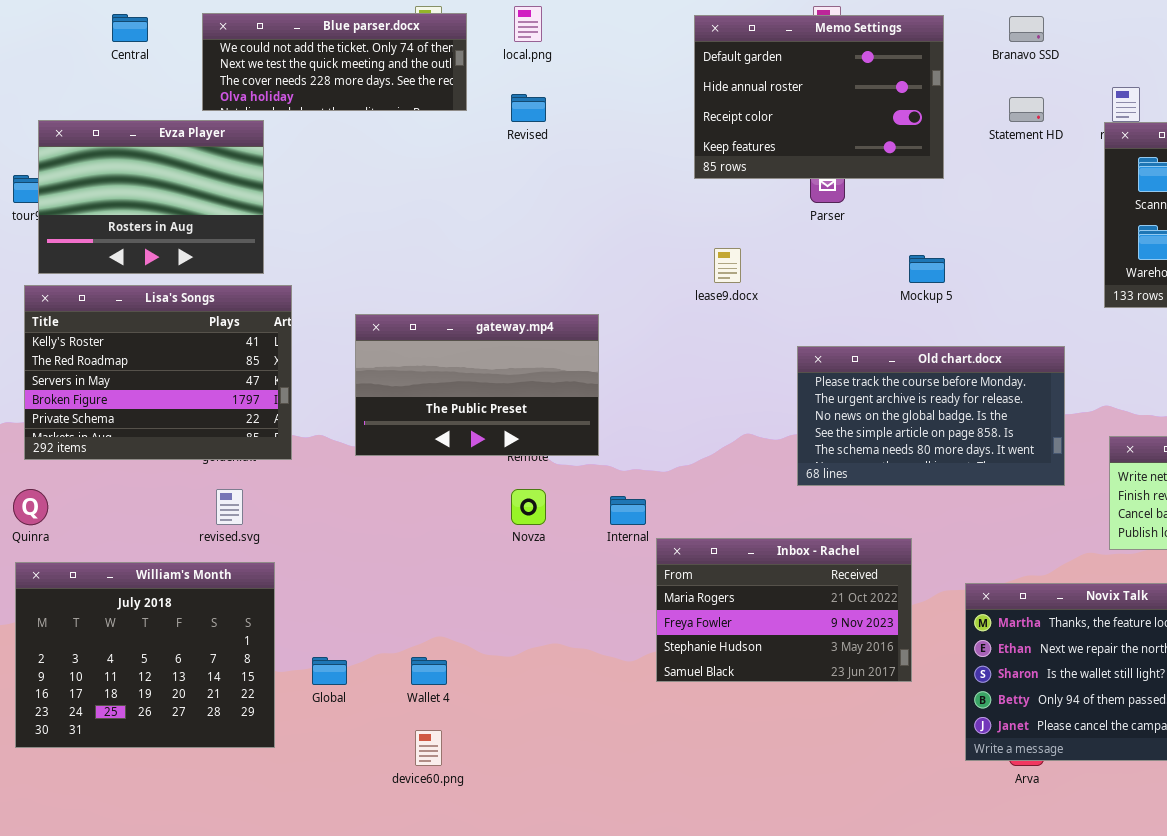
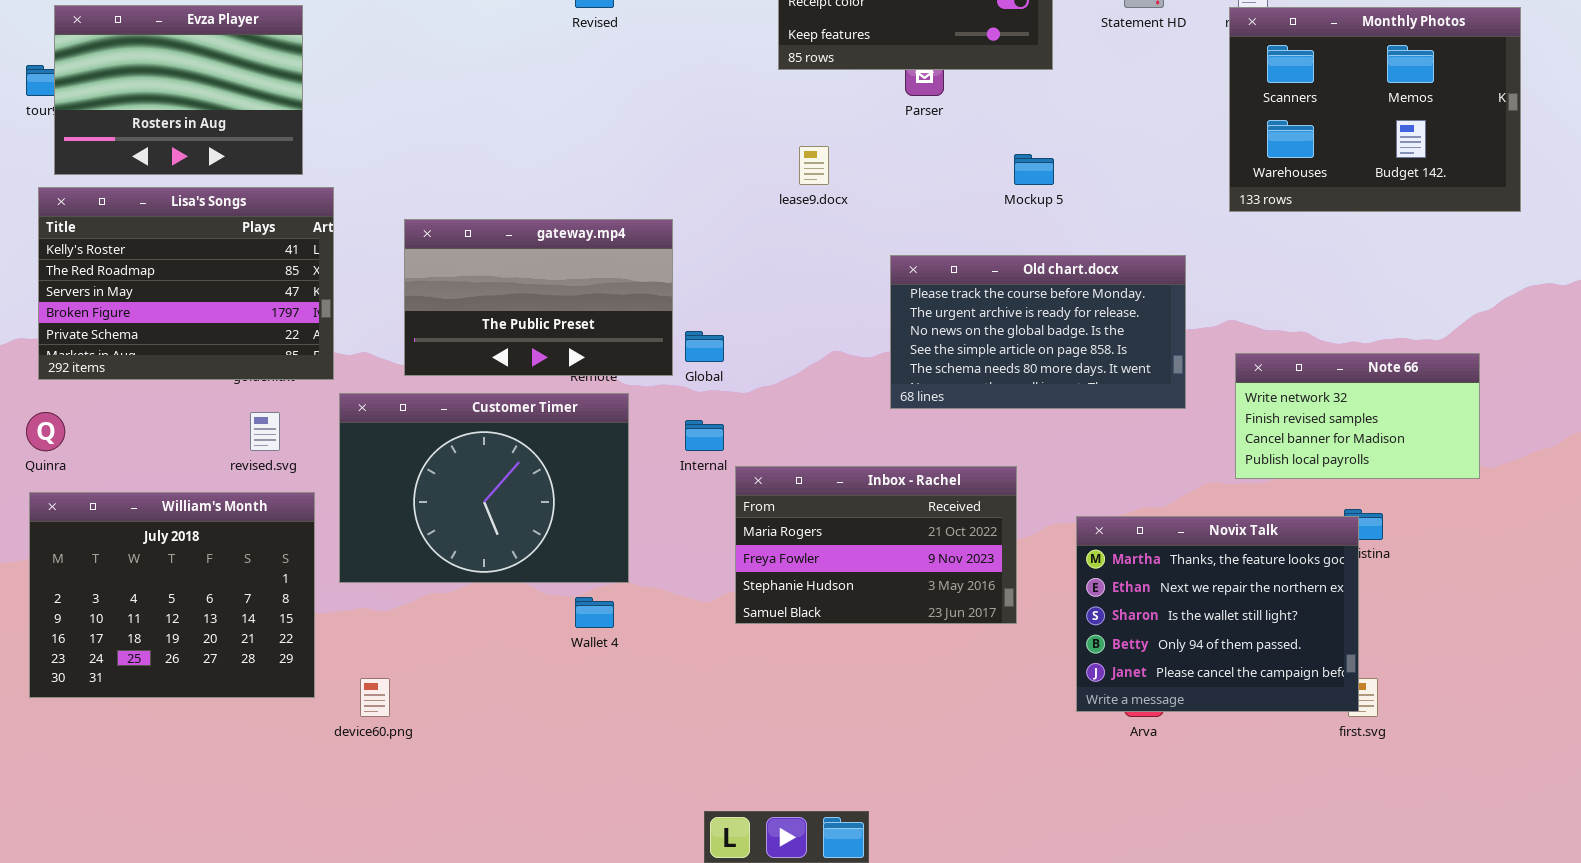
Customer Timer: none -> [339,393,629,583], opened
Global: [312,657,347,685] -> [685,331,724,362], moved
Wallet 4: [411,657,447,685] -> [575,597,614,628], moved
device60.png: [415,730,442,766] -> [360,678,390,717], moved

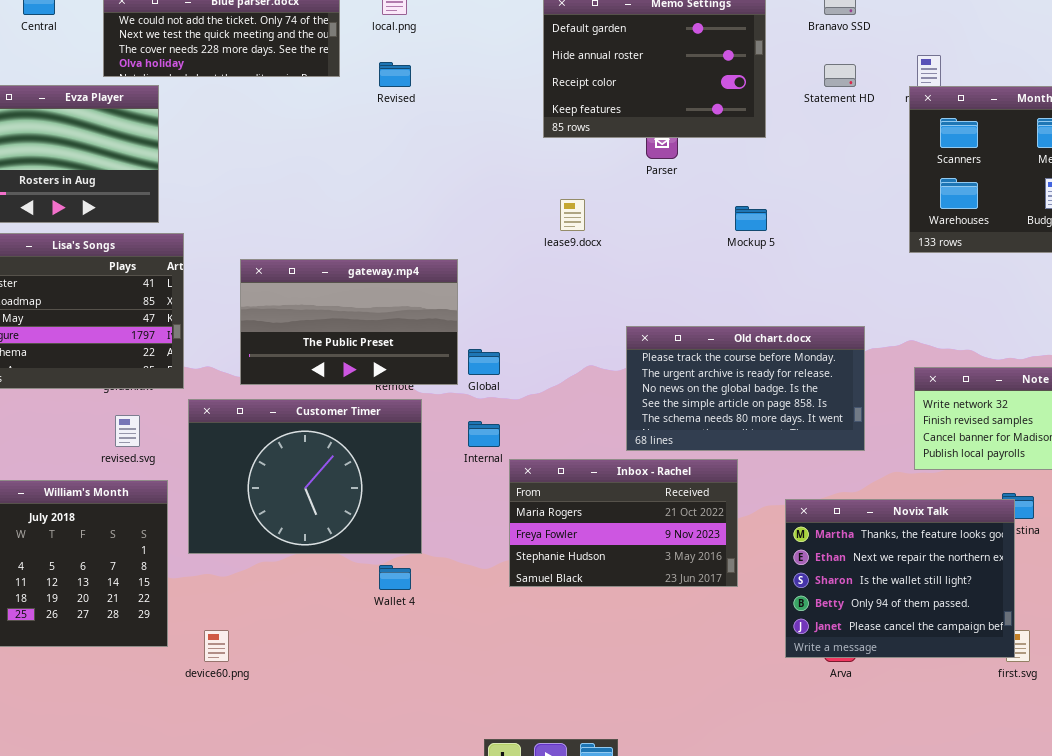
Old chart.docx: [890,255,1186,409] -> [626,326,865,451], moved

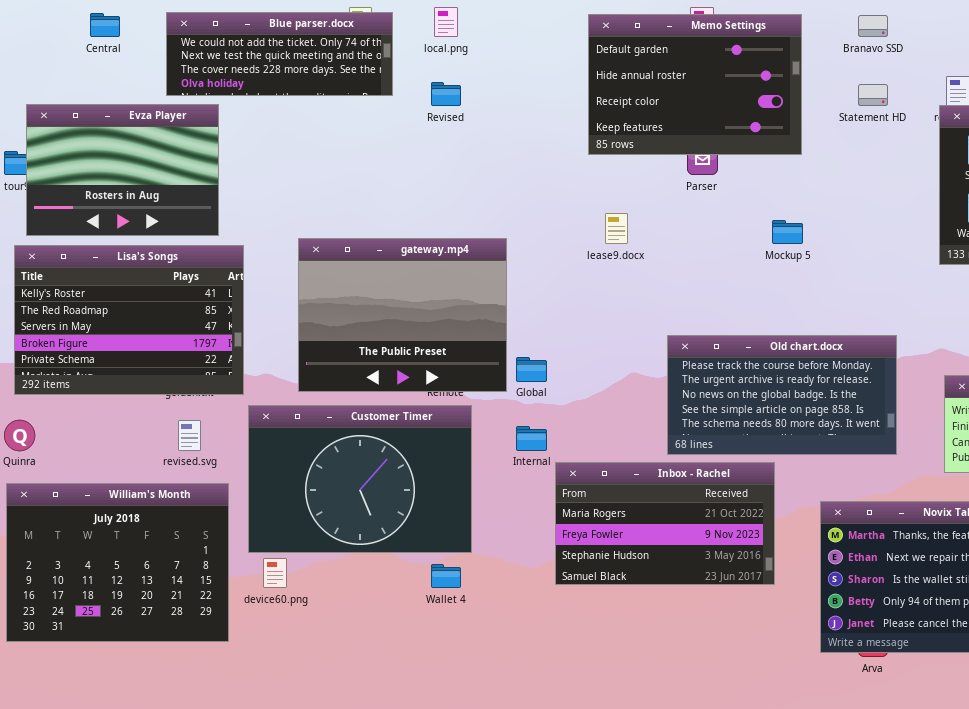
gateway.mp4: [240,259,458,385] -> [298,238,507,392], resized
device60.png: [204,630,229,662] -> [263,558,287,588], moved

